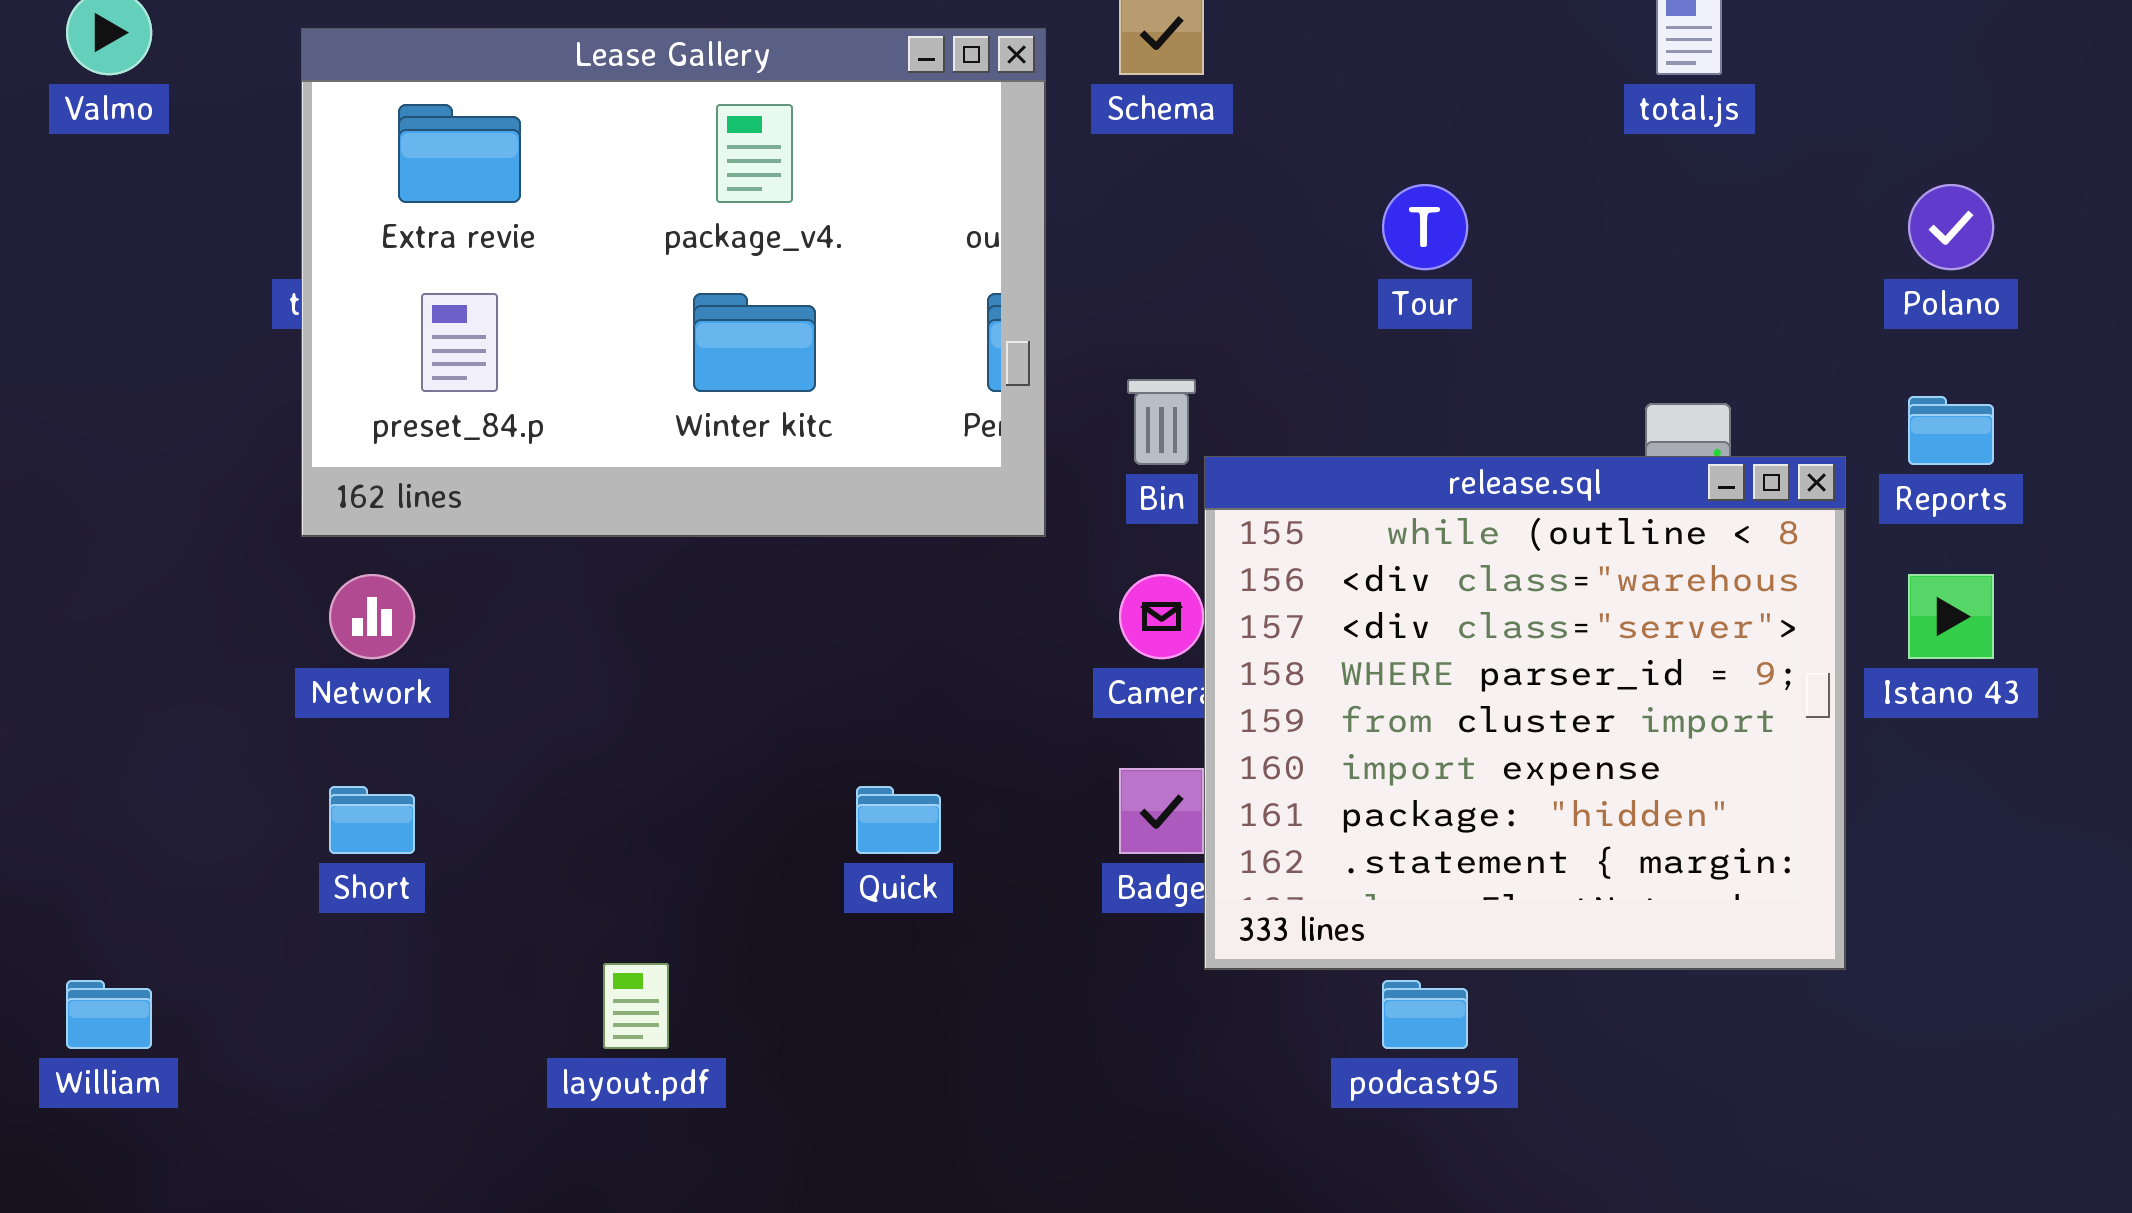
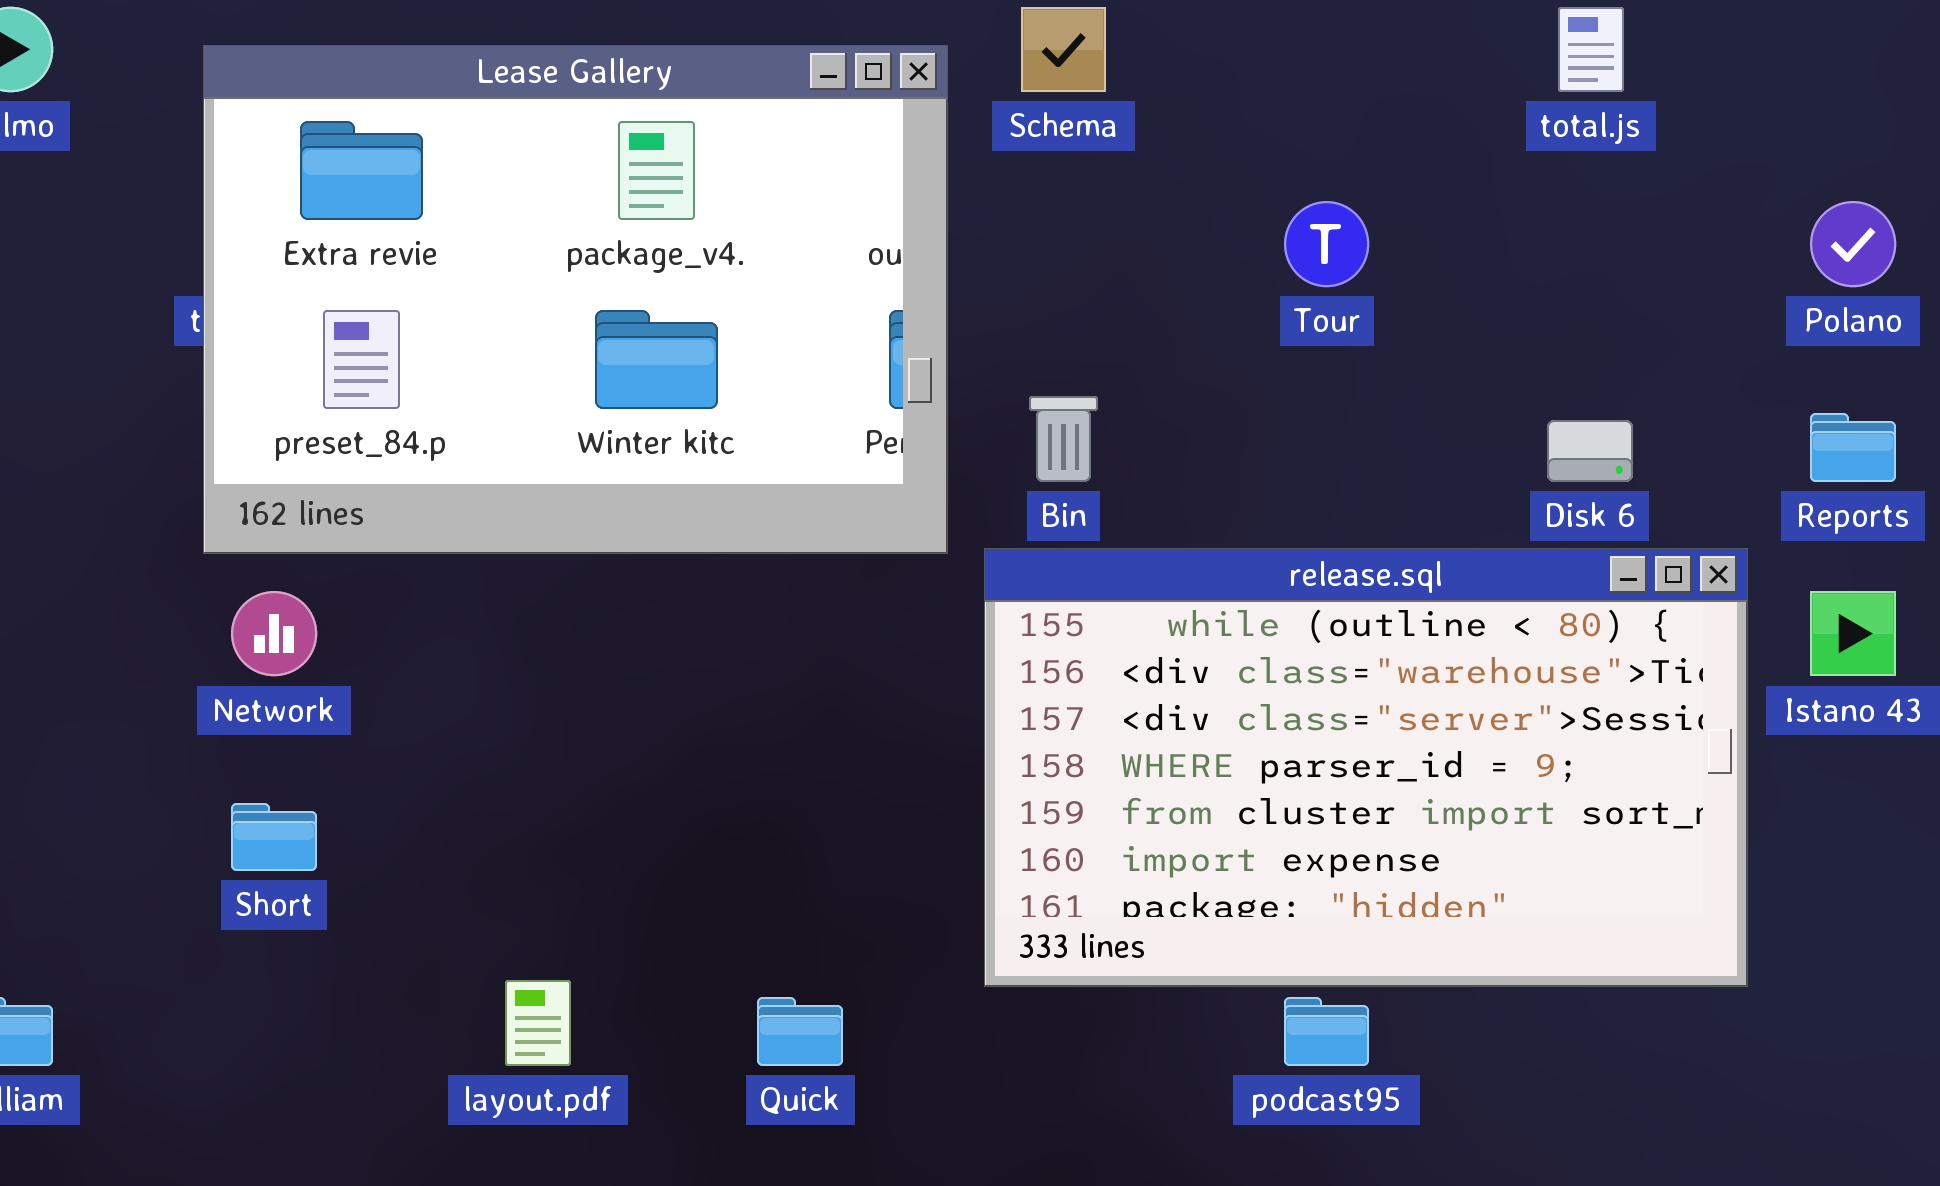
release.sql: [1204,456,1846,970] -> [984,548,1748,987], resized
Quick: [856,786,941,854] -> [757,997,843,1066], moved

